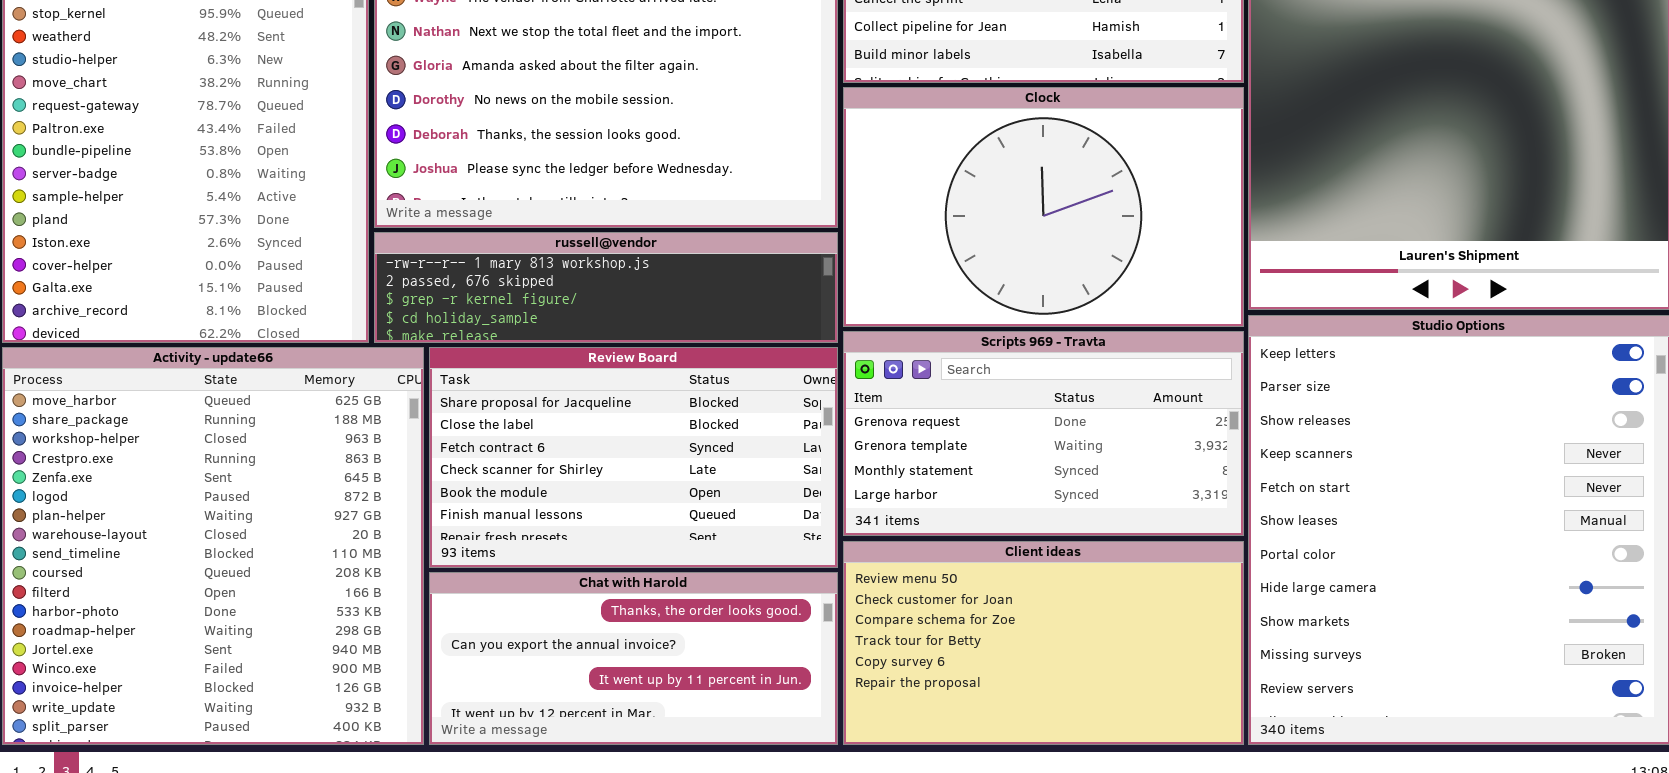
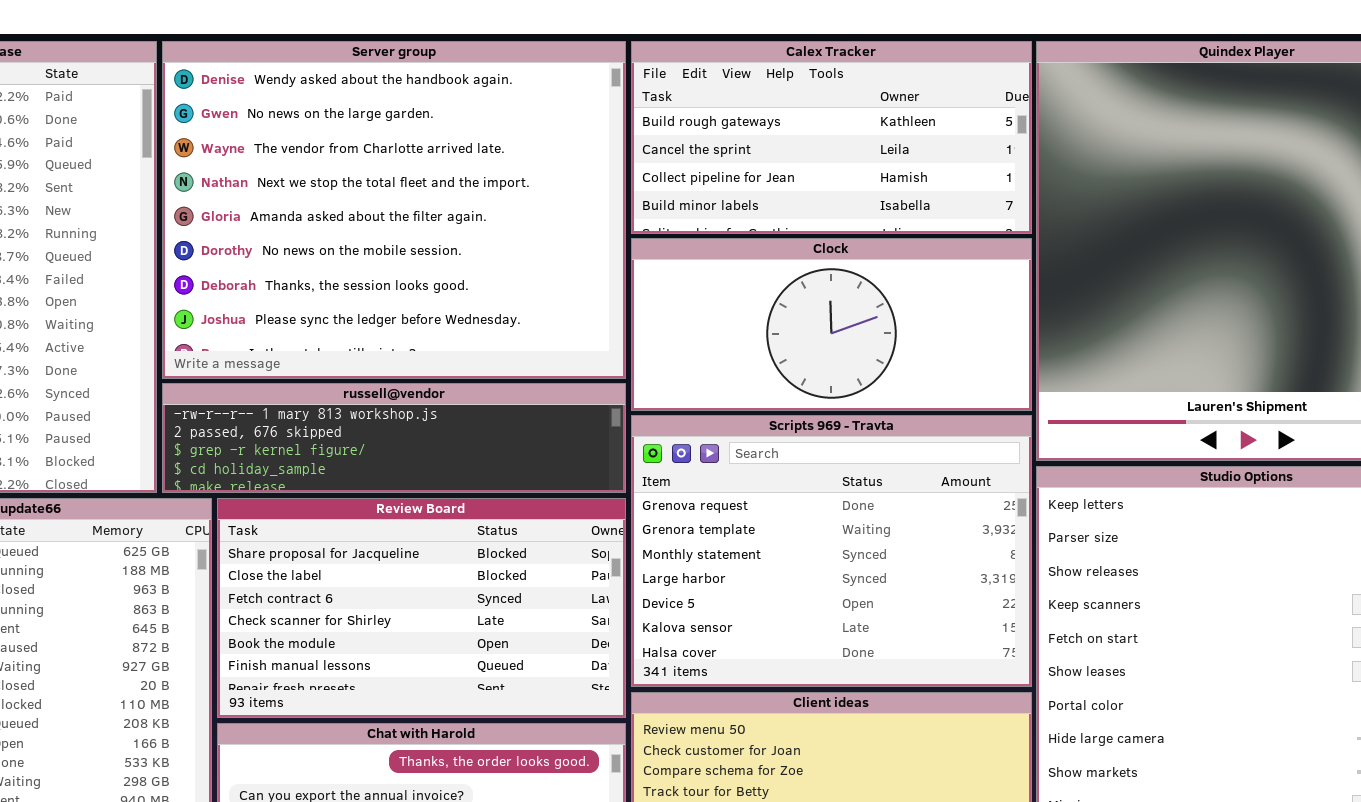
Clock: [843,87,1244,327] -> [631,238,1032,411], resized
Scripts 969 - Travta: [843,331,1244,536] -> [631,415,1032,687], resized

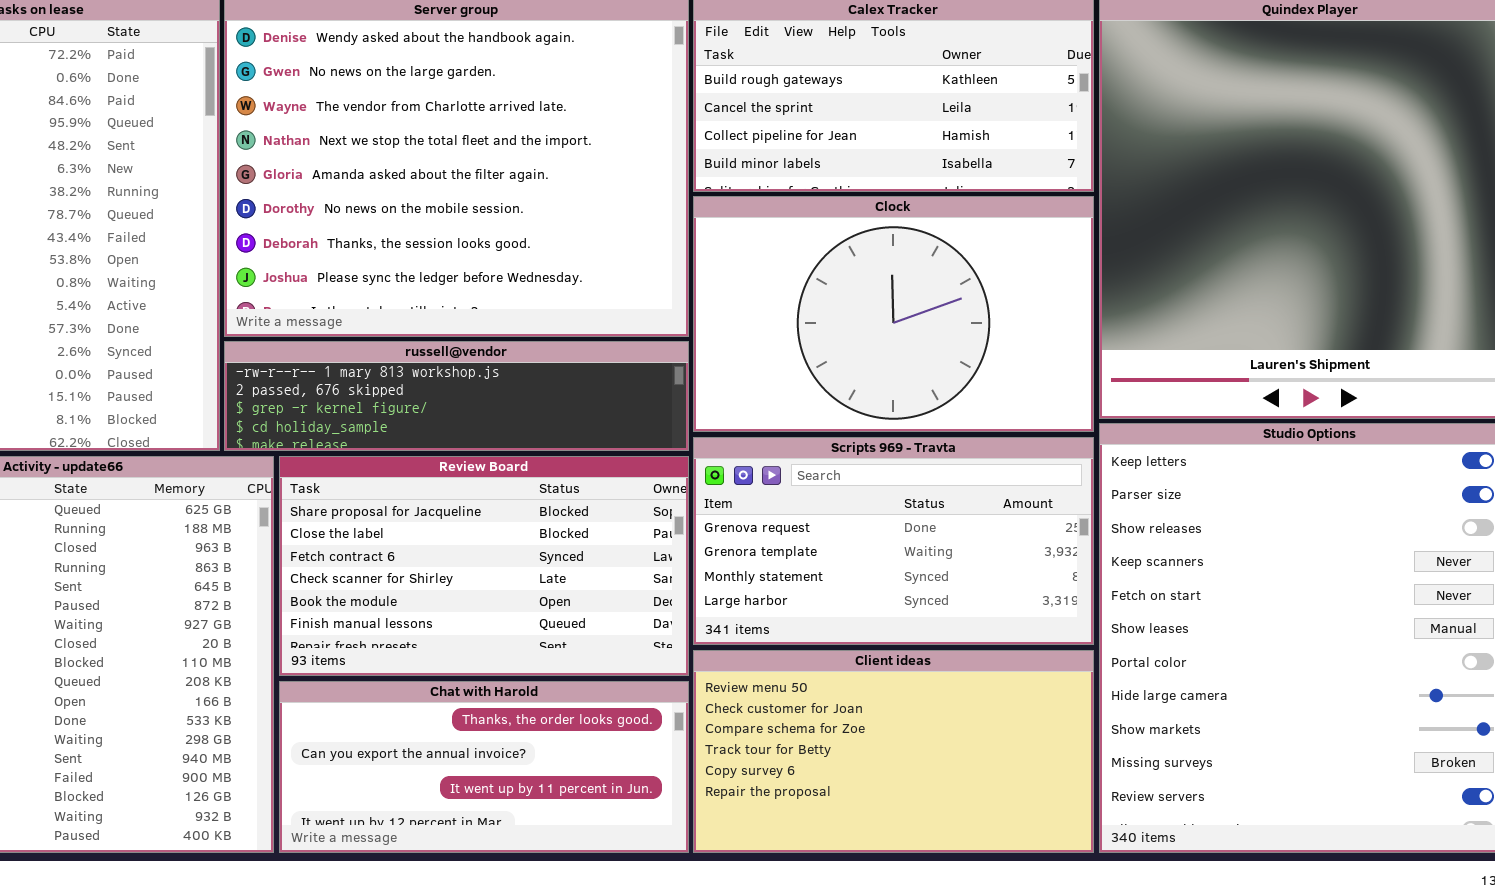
Clock: [631,238,1032,411] -> [693,196,1094,432], resized
Scripts 969 - Travta: [631,415,1032,687] -> [693,437,1094,645], resized

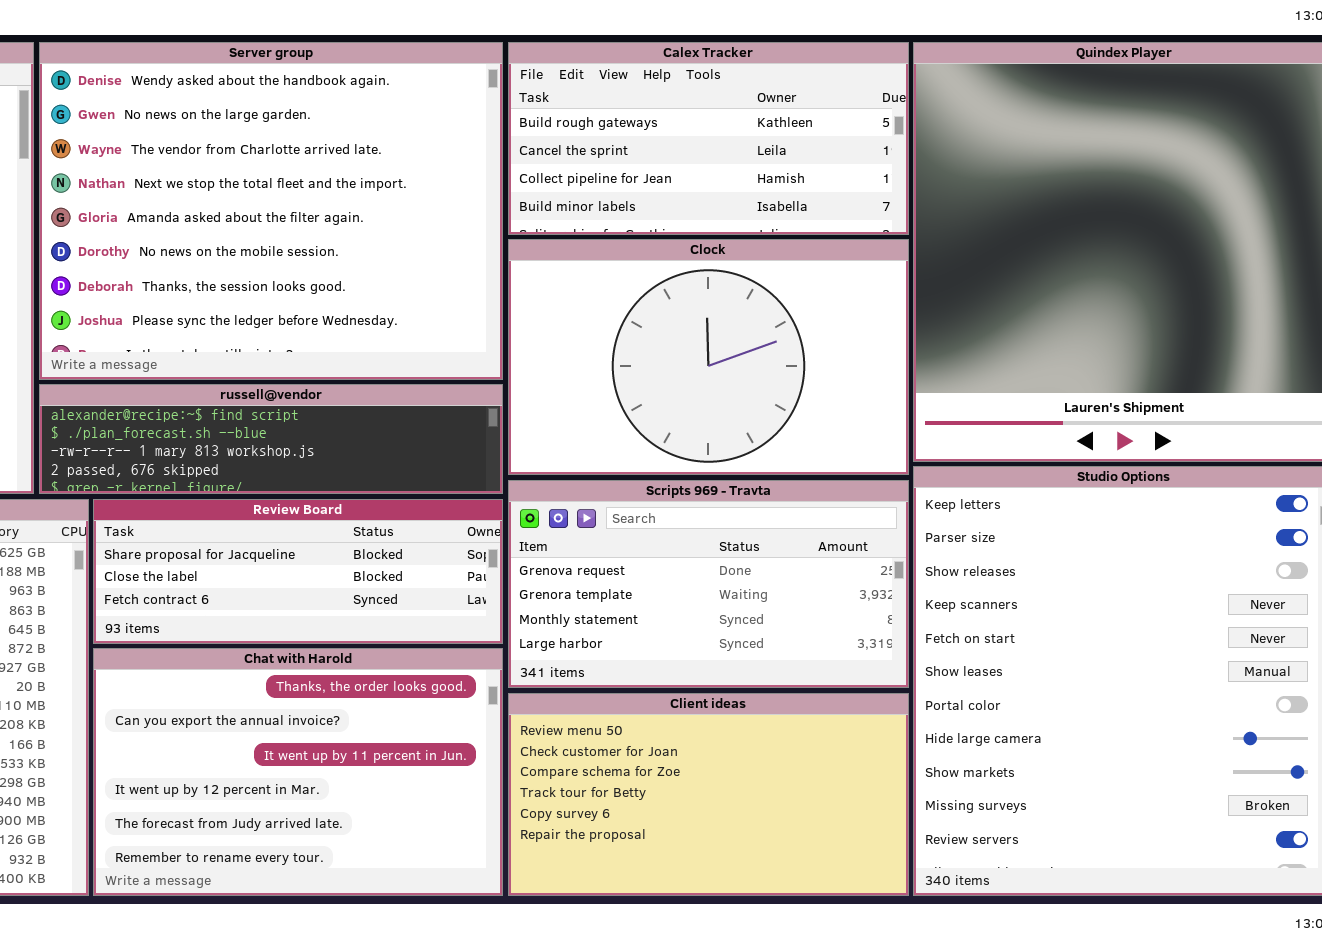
russell@vendor: [224,341,689,451] -> [39,384,503,494], scrolled up 2 rows
Review Board: [279,456,689,676] -> [93,499,503,644], resized
Chat with Harold: [279,681,689,853] -> [93,648,503,896], resized

